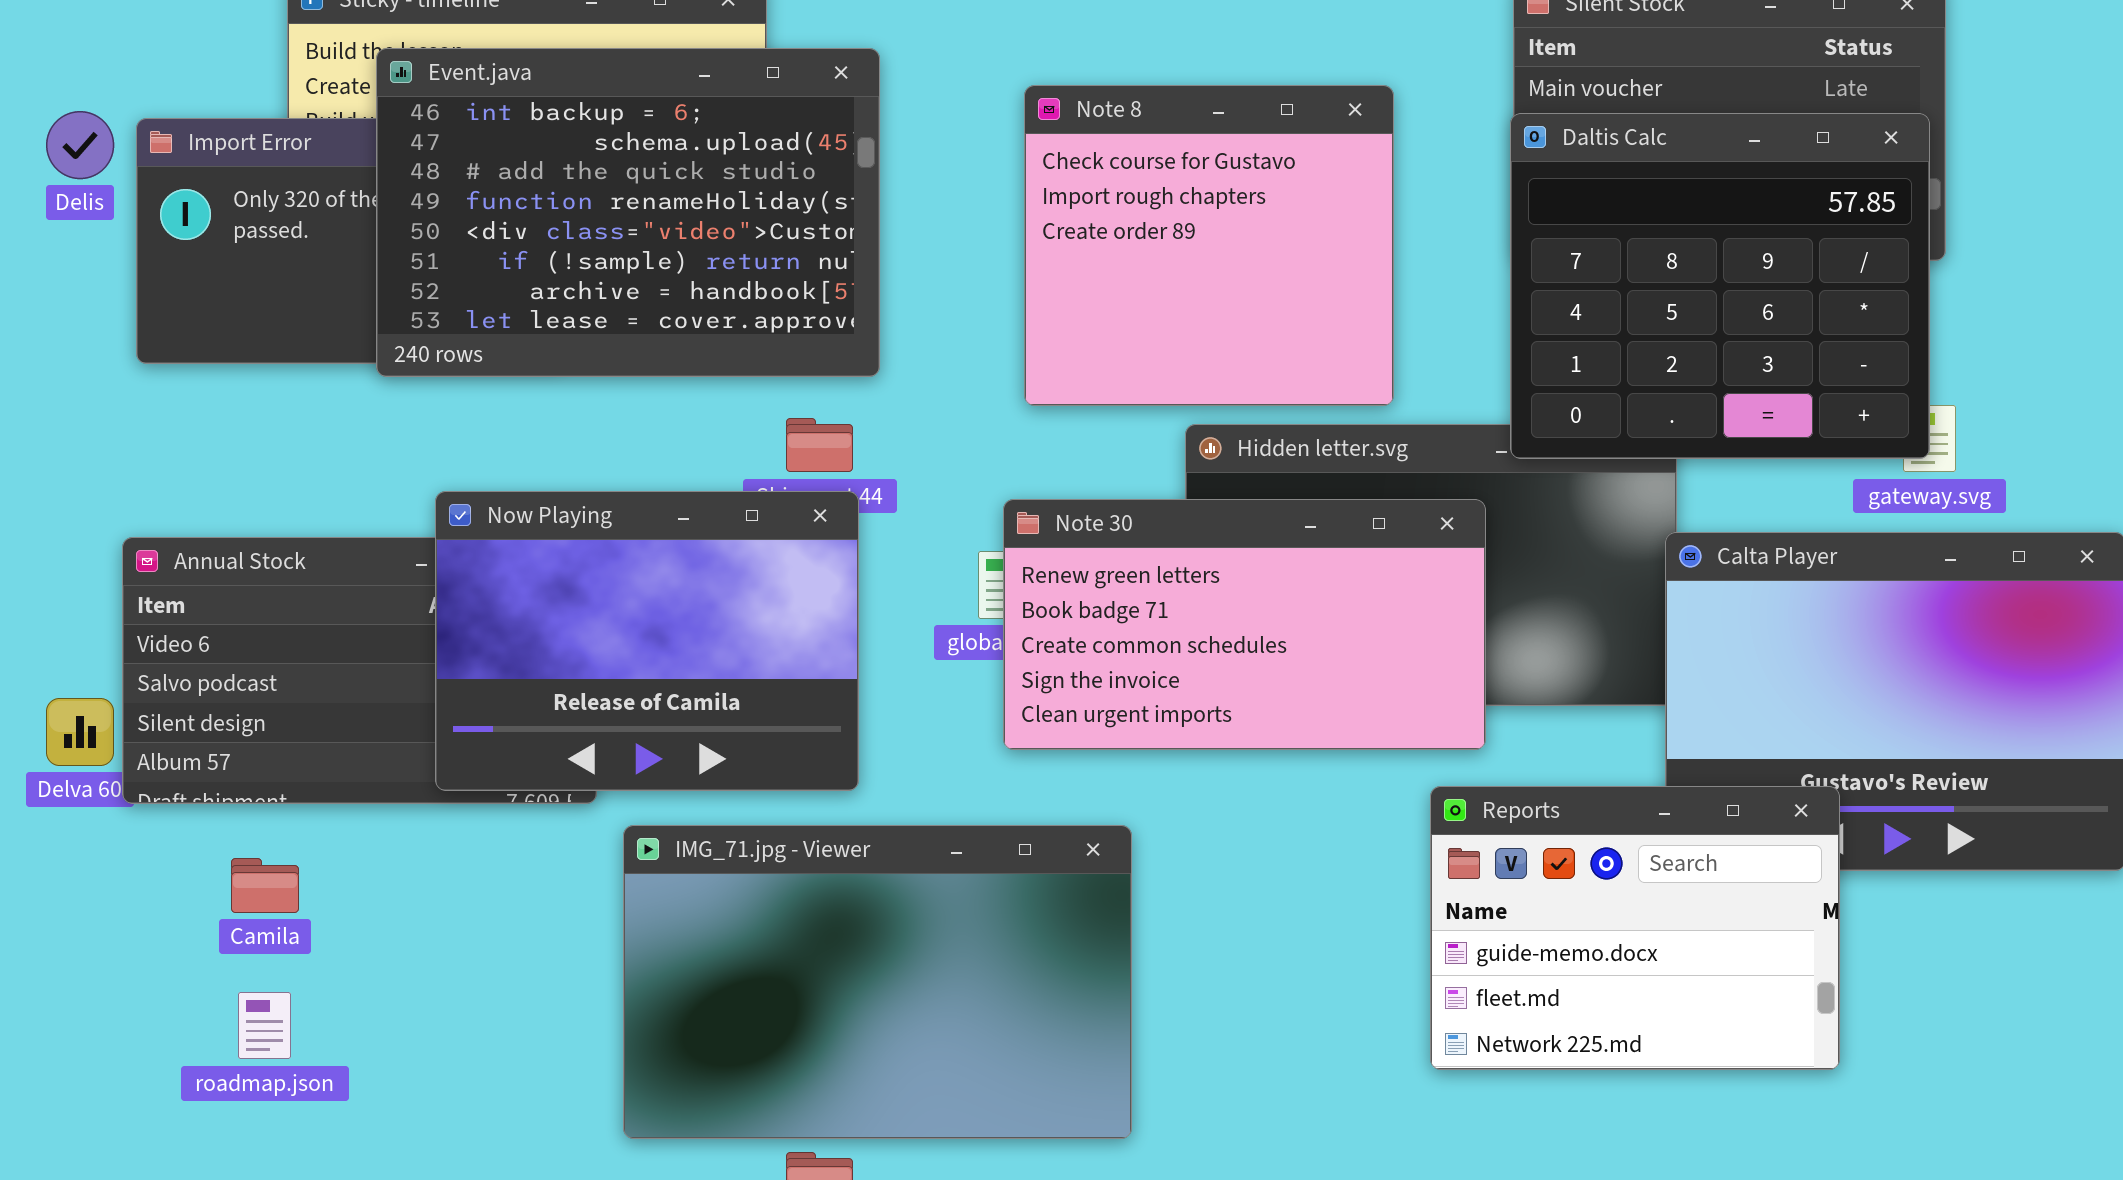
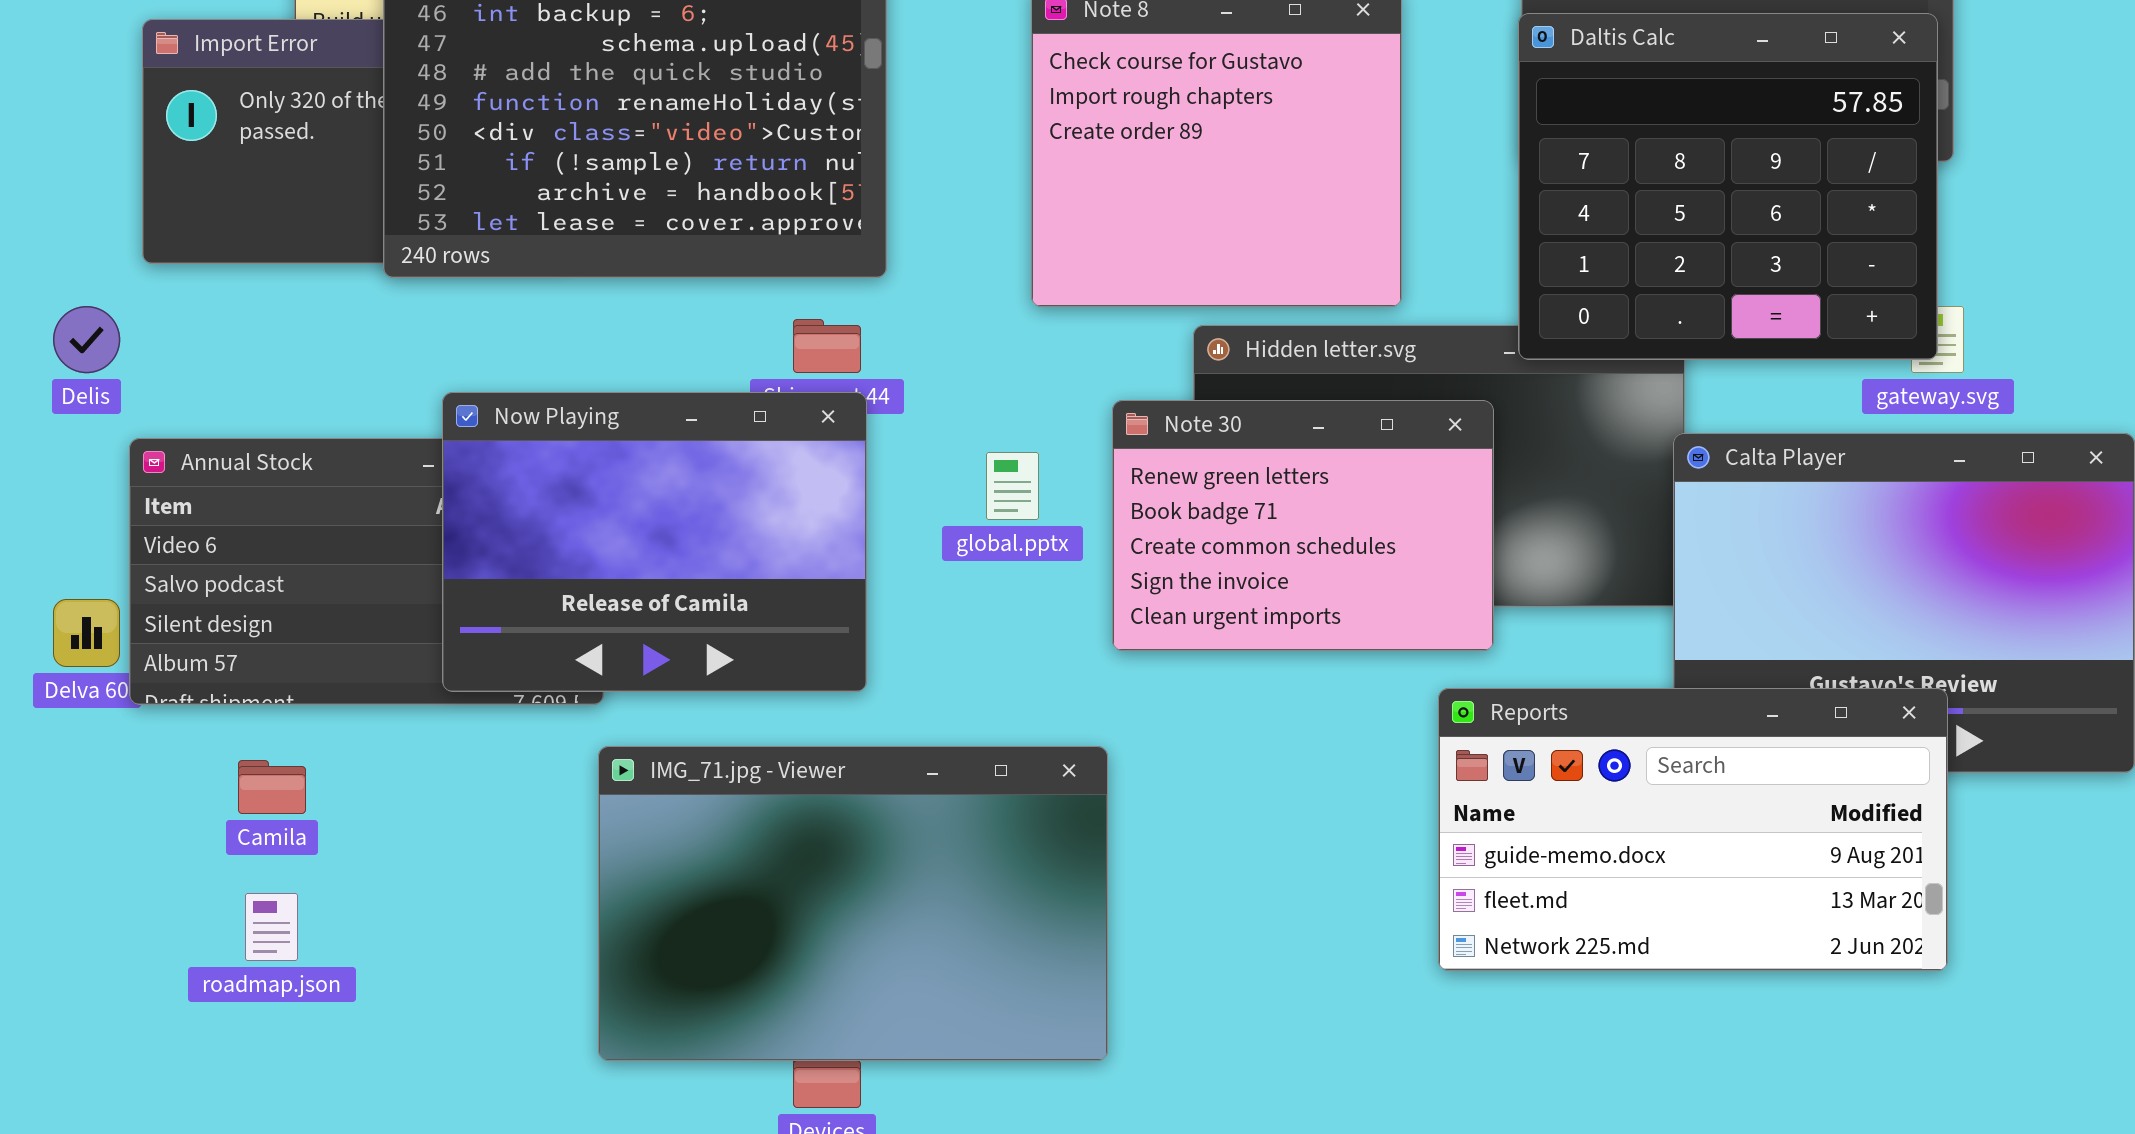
Delis: [46,111,114,179] -> [53,306,120,373], moved
Note 30: [1003,499,1486,750] -> [1112,400,1494,651], resized
Reports: [1430,786,1840,1070] -> [1438,688,1948,971], resized
IMG_71.jpg - Viewer: [623,825,1132,1139] -> [598,746,1108,1061], moved

